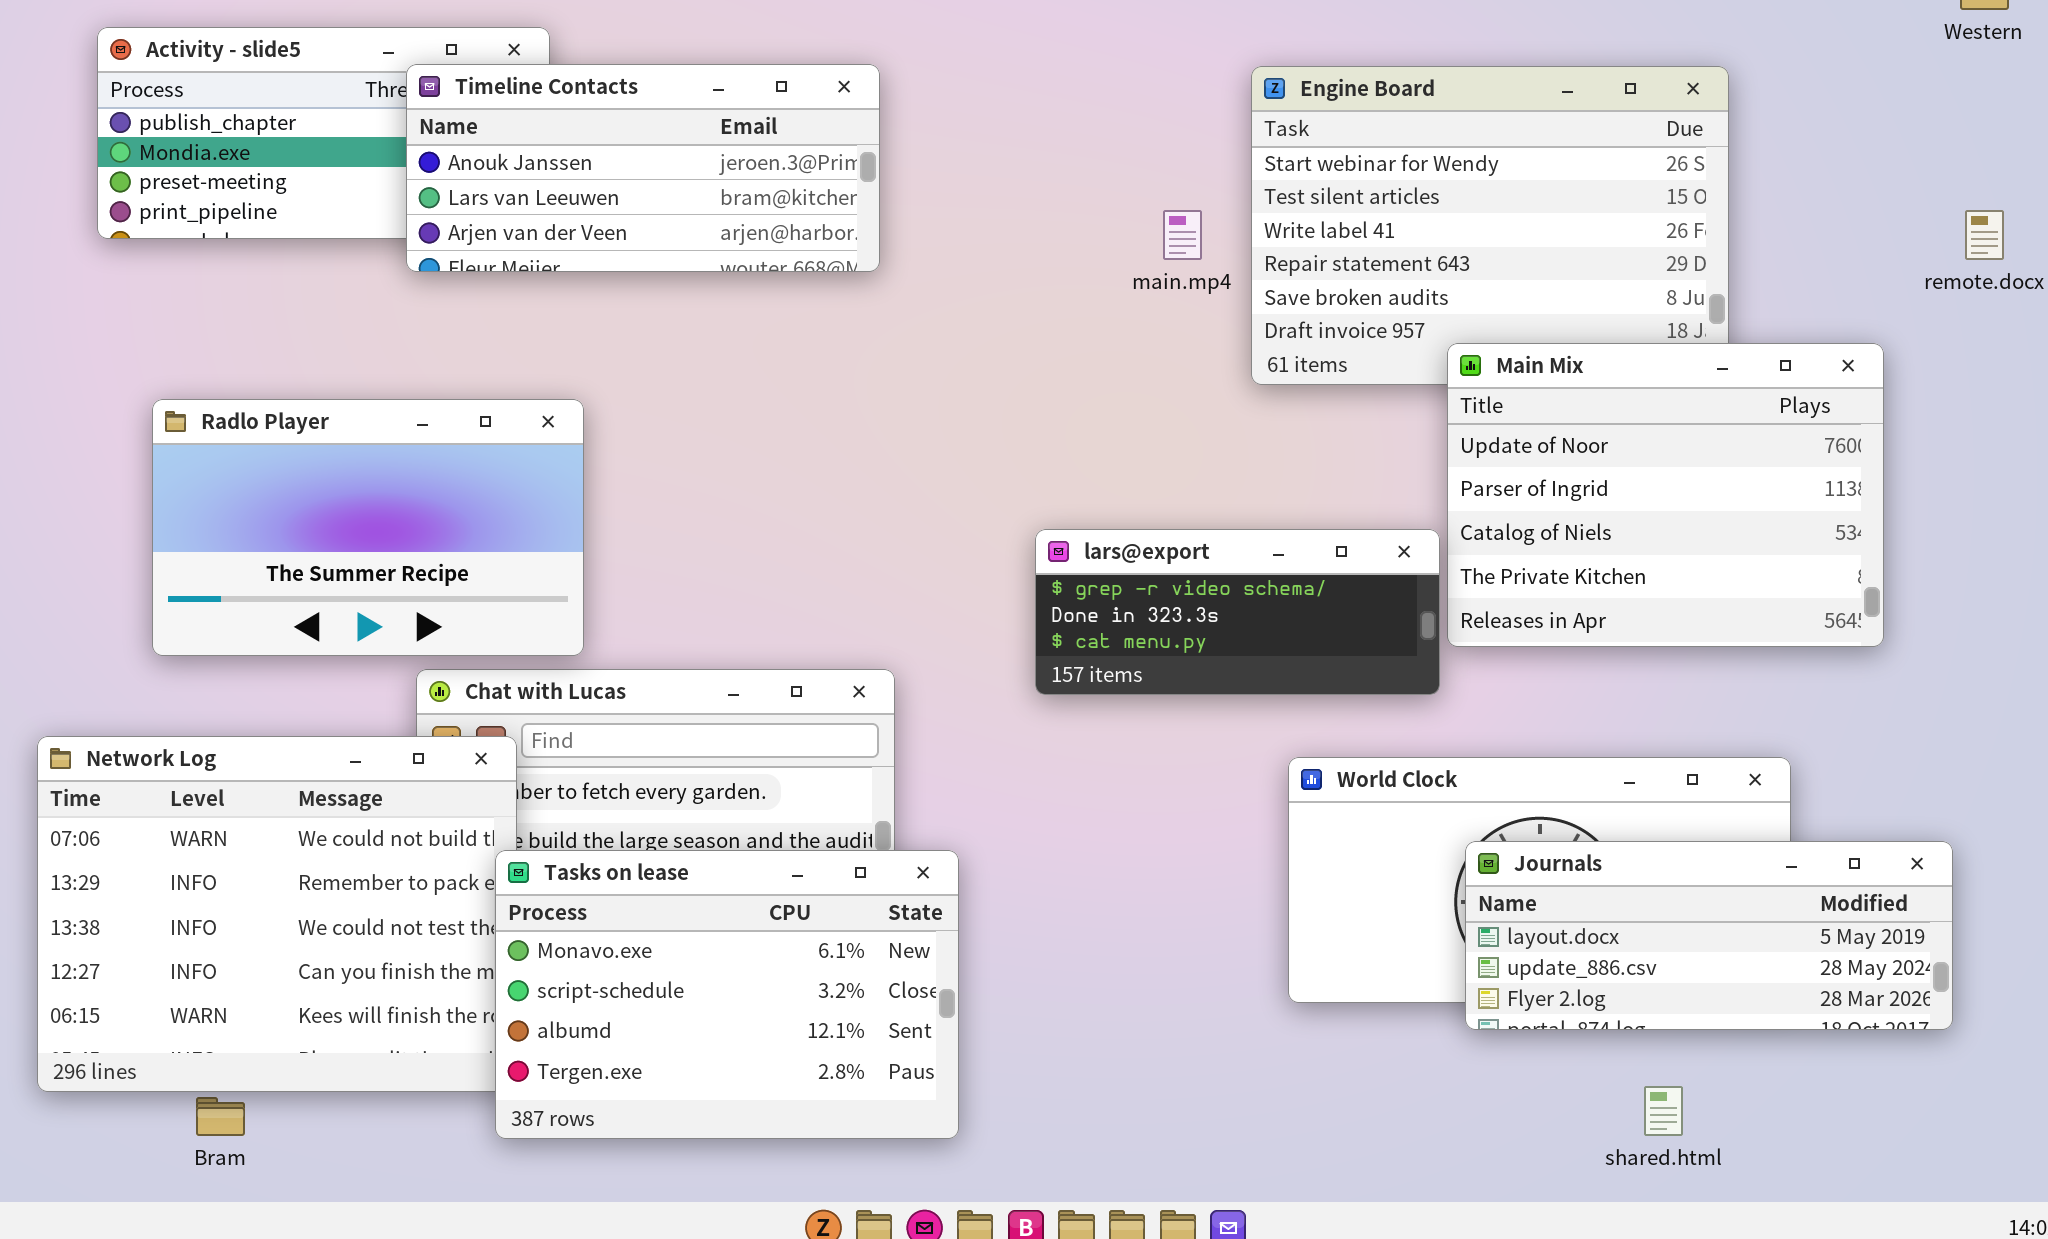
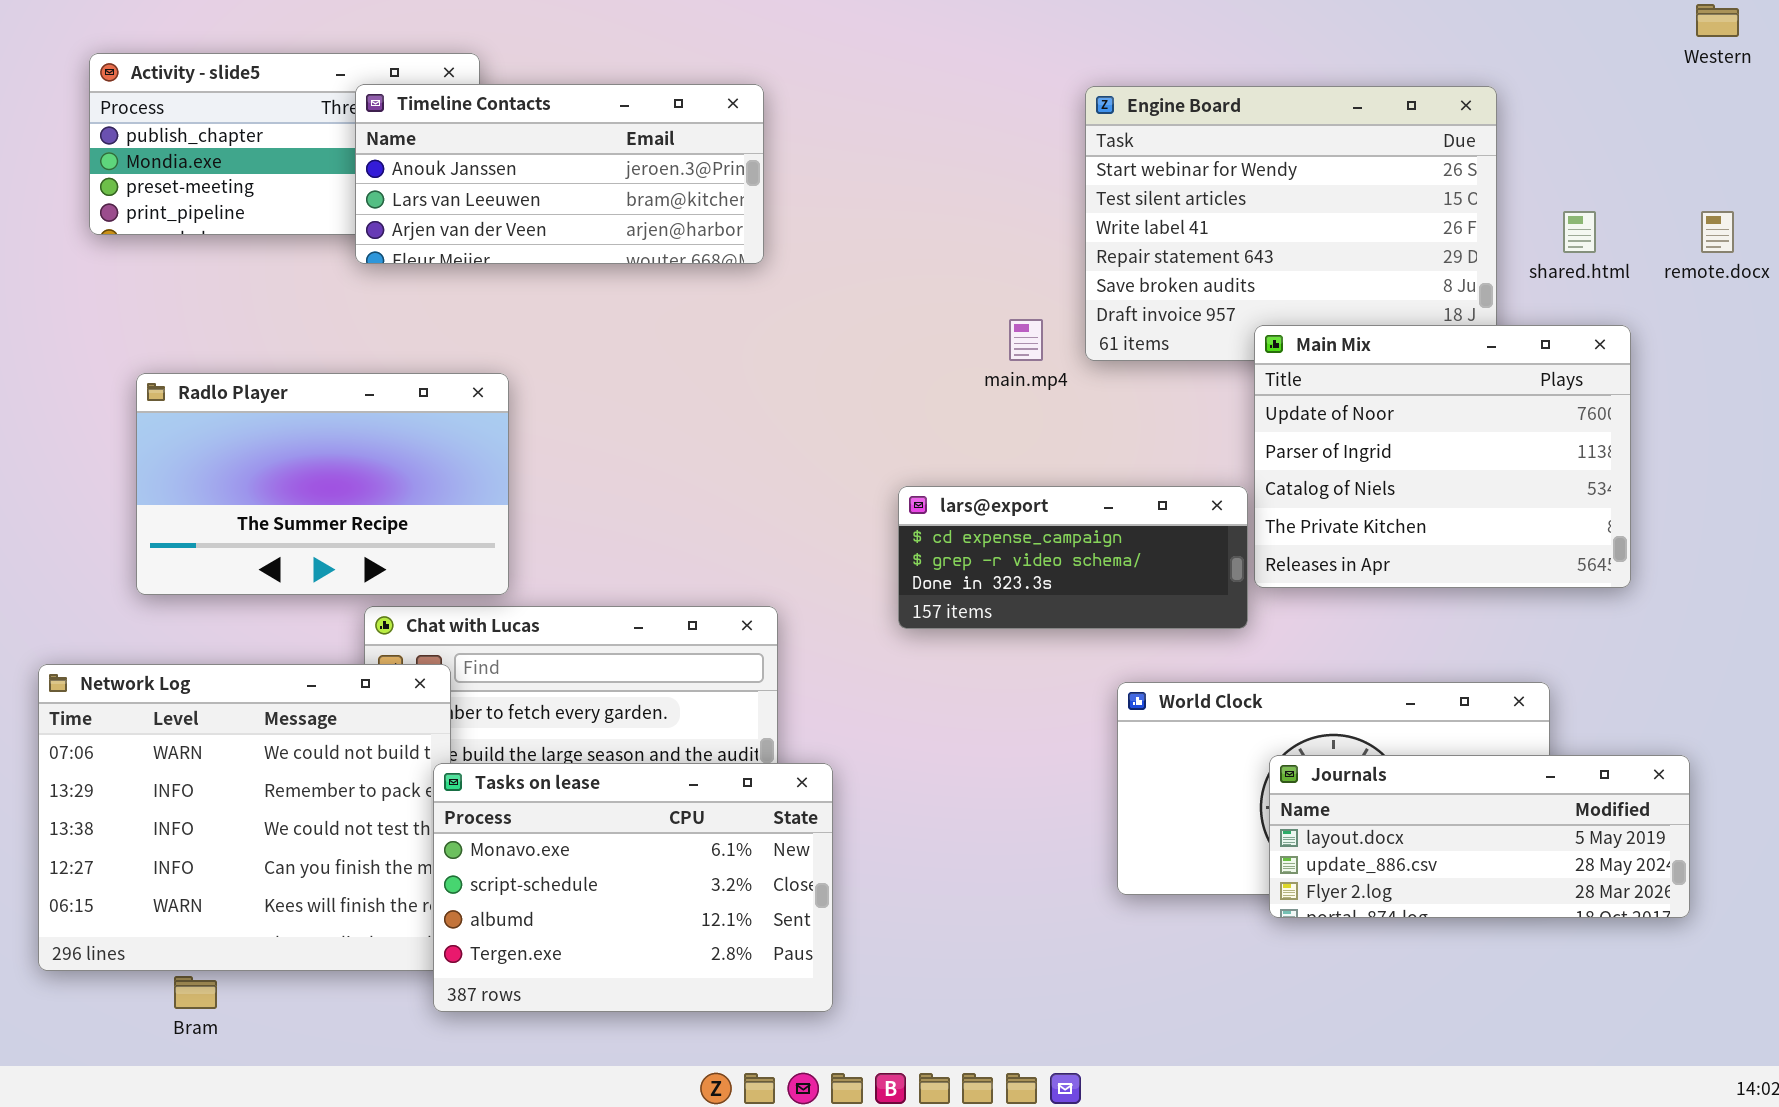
main.mp4: [1163,210,1202,260] -> [1009,319,1043,361], moved
lars@export: [1035,529,1440,695] -> [898,486,1248,629], scrolled up 1 row
shared.html: [1644,1086,1683,1136] -> [1563,211,1596,253], moved

